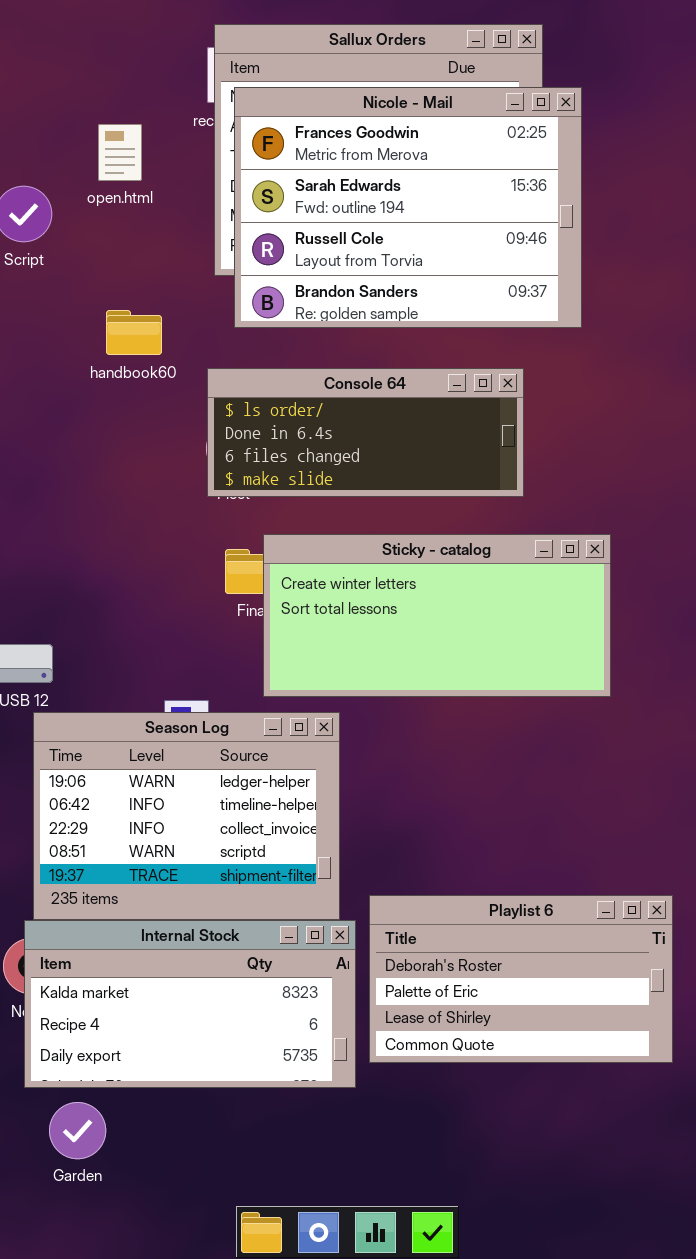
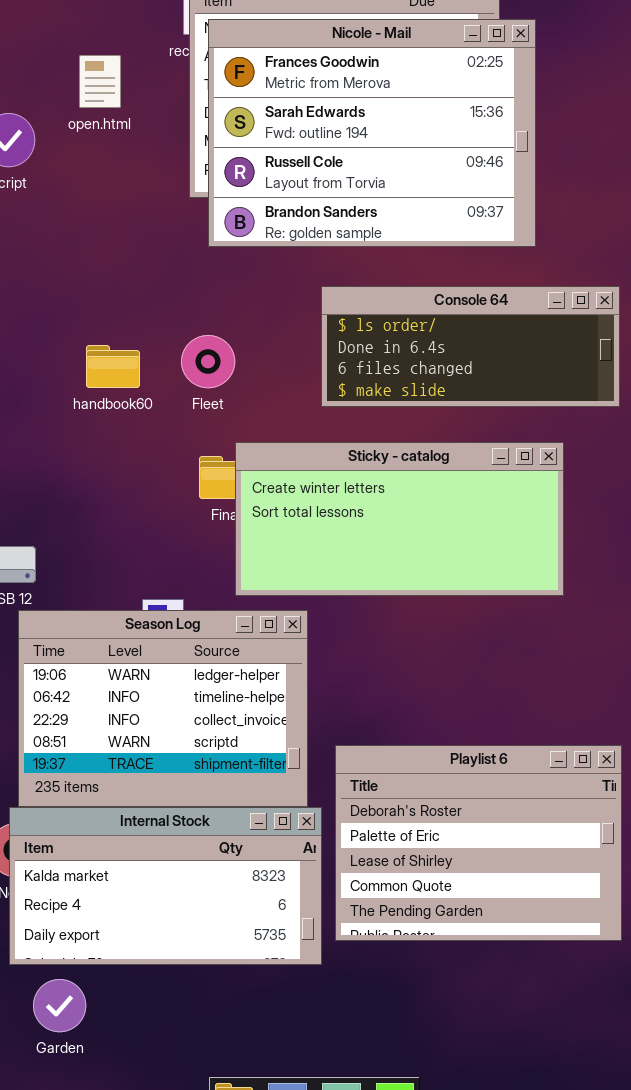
handbook60: [106,310,162,355] -> [86,345,140,388], moved
Console 64: [207,368,524,497] -> [321,286,620,407], moved
Playlist 6: [369,895,673,1063] -> [335,745,622,941], resized

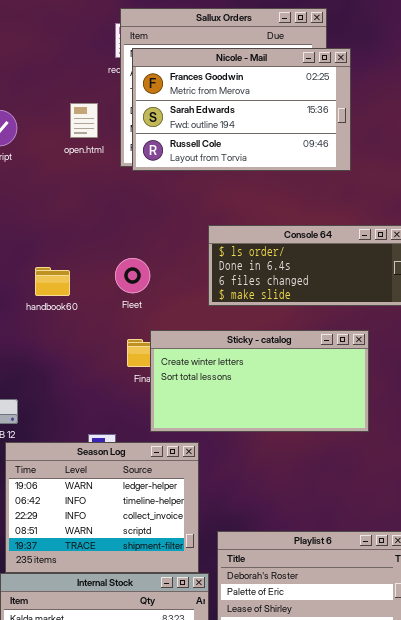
Nicole - Mail: [208,19,536,247] -> [132,48,351,171], resized
open.html: [79,55,121,108] -> [70,103,98,138], moved
handbook60: [86,345,140,388] -> [35,267,70,296], moved

